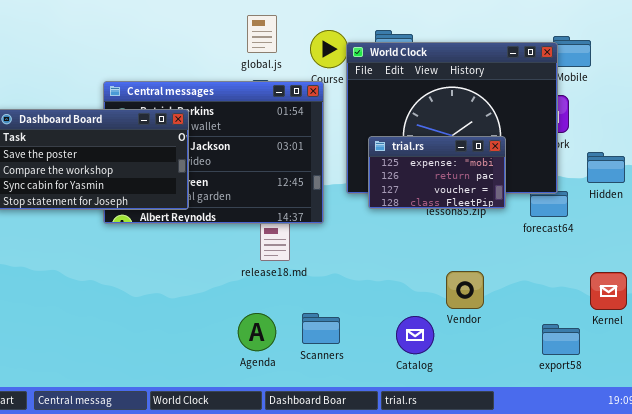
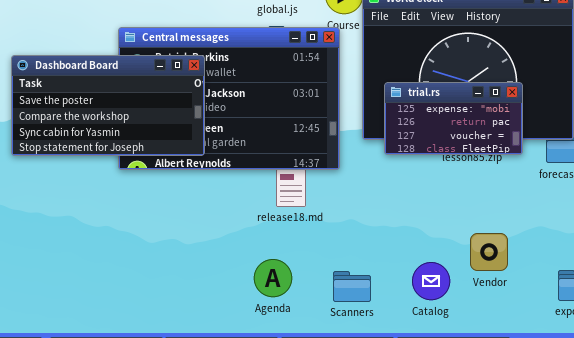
Vendor: [446,271,484,309] -> [470,233,508,271], moved
Scanners: [302,313,340,344] -> [333,271,371,302], moved

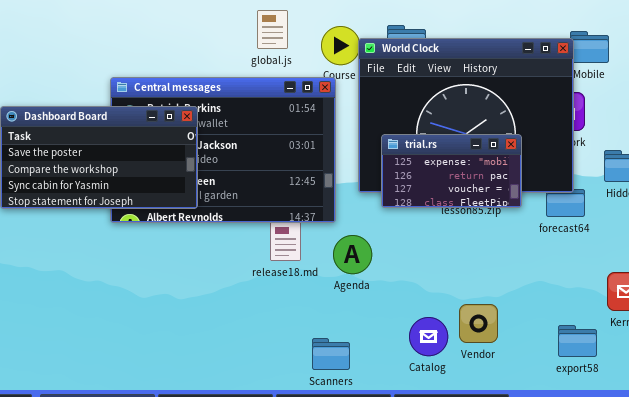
Vendor: [470,233,508,271] -> [459,304,498,343], moved
Agenda: [254,259,292,297] -> [333,235,372,274], moved
Scanners: [333,271,371,302] -> [312,338,350,370], moved

